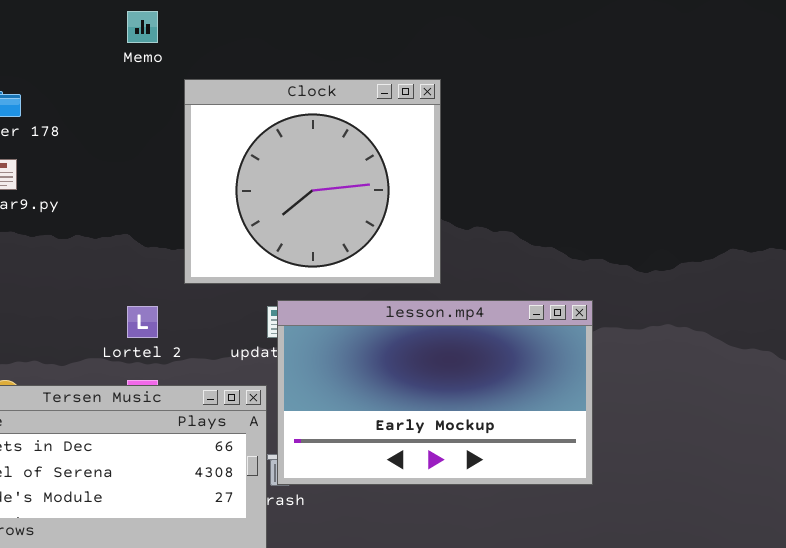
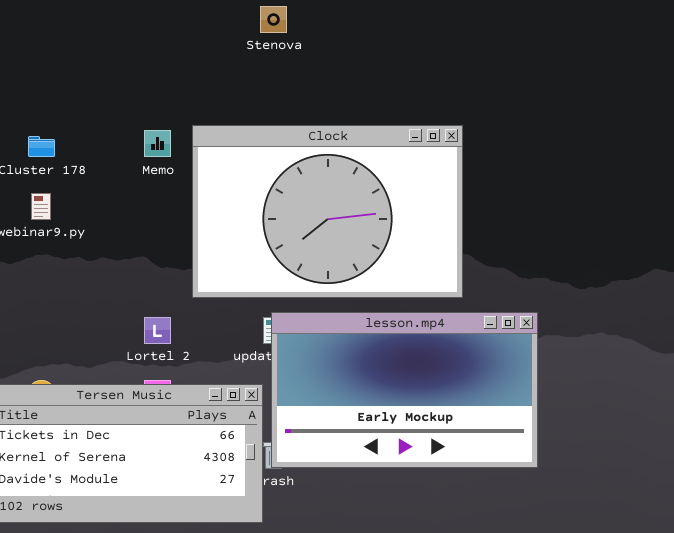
Memo: [127,11,158,43] -> [144,130,171,157], moved
Clock: [184,79,441,284] -> [192,125,463,298], resized

